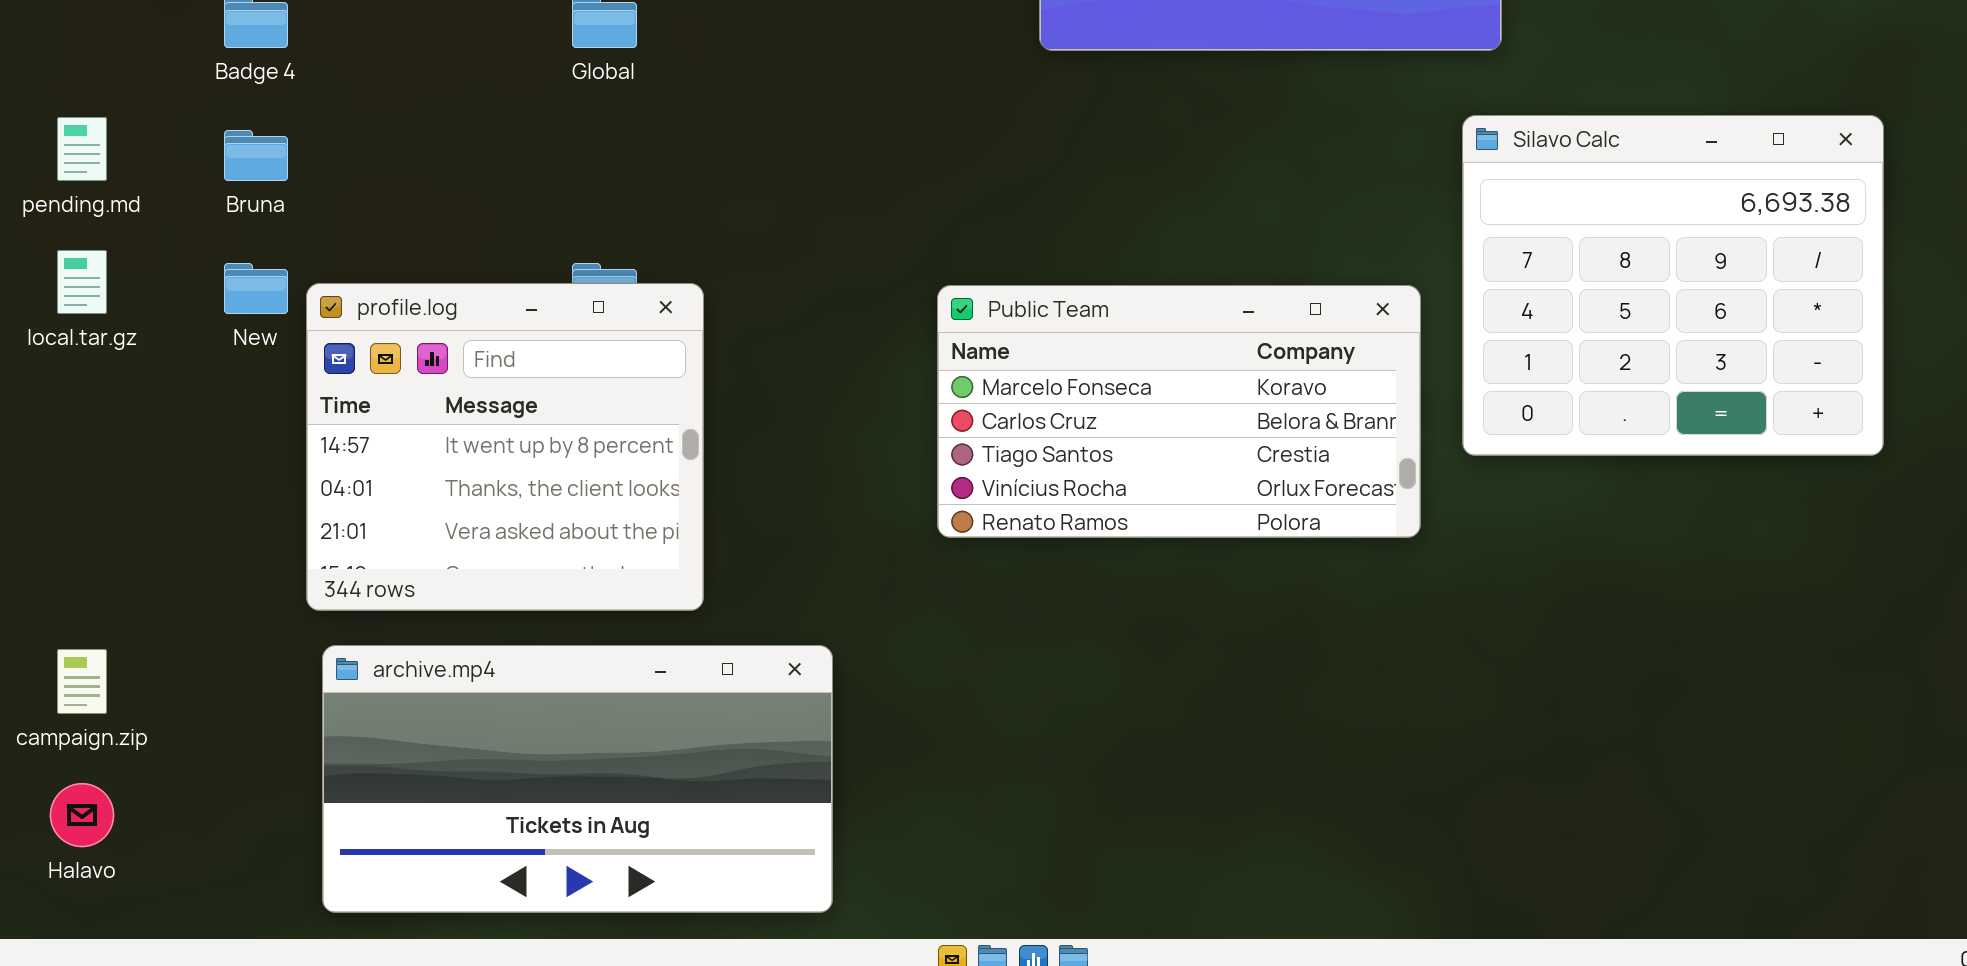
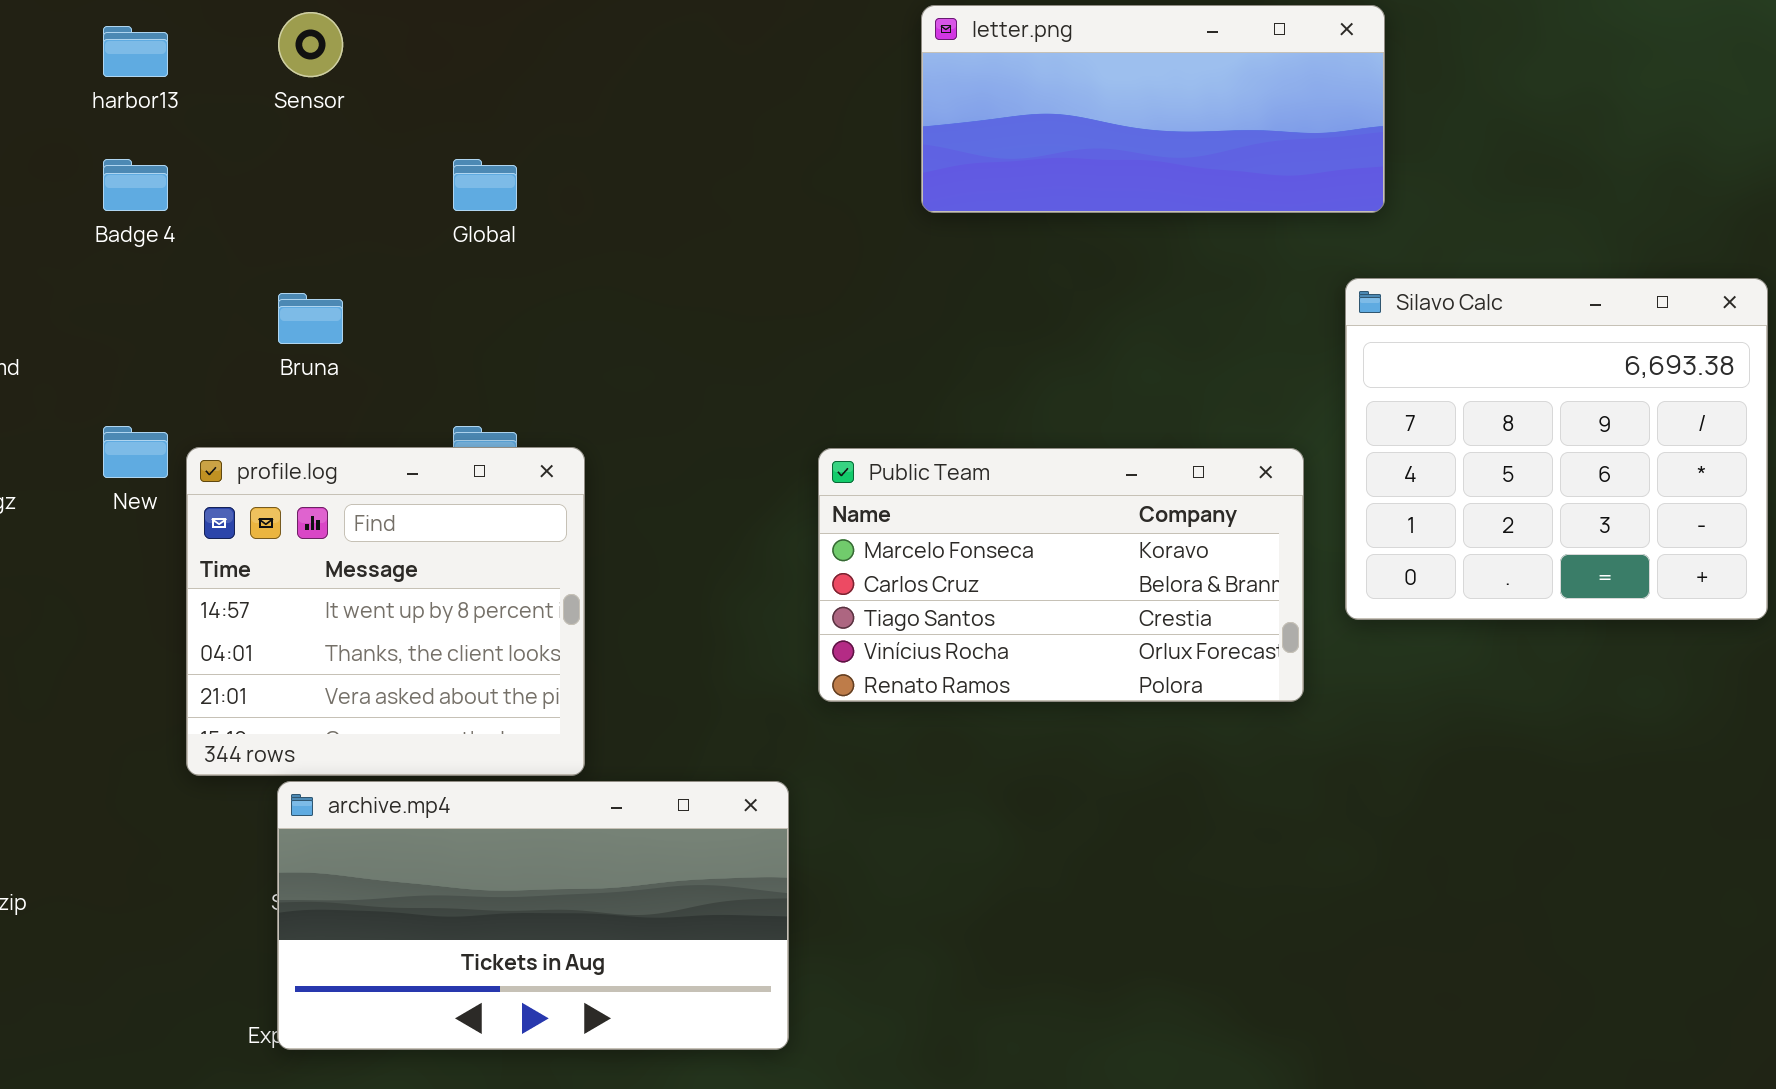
Bruna: [224,130,288,181] -> [278,293,343,344], moved
archive.mp4: [322,645,833,913] -> [277,781,789,1050], moved

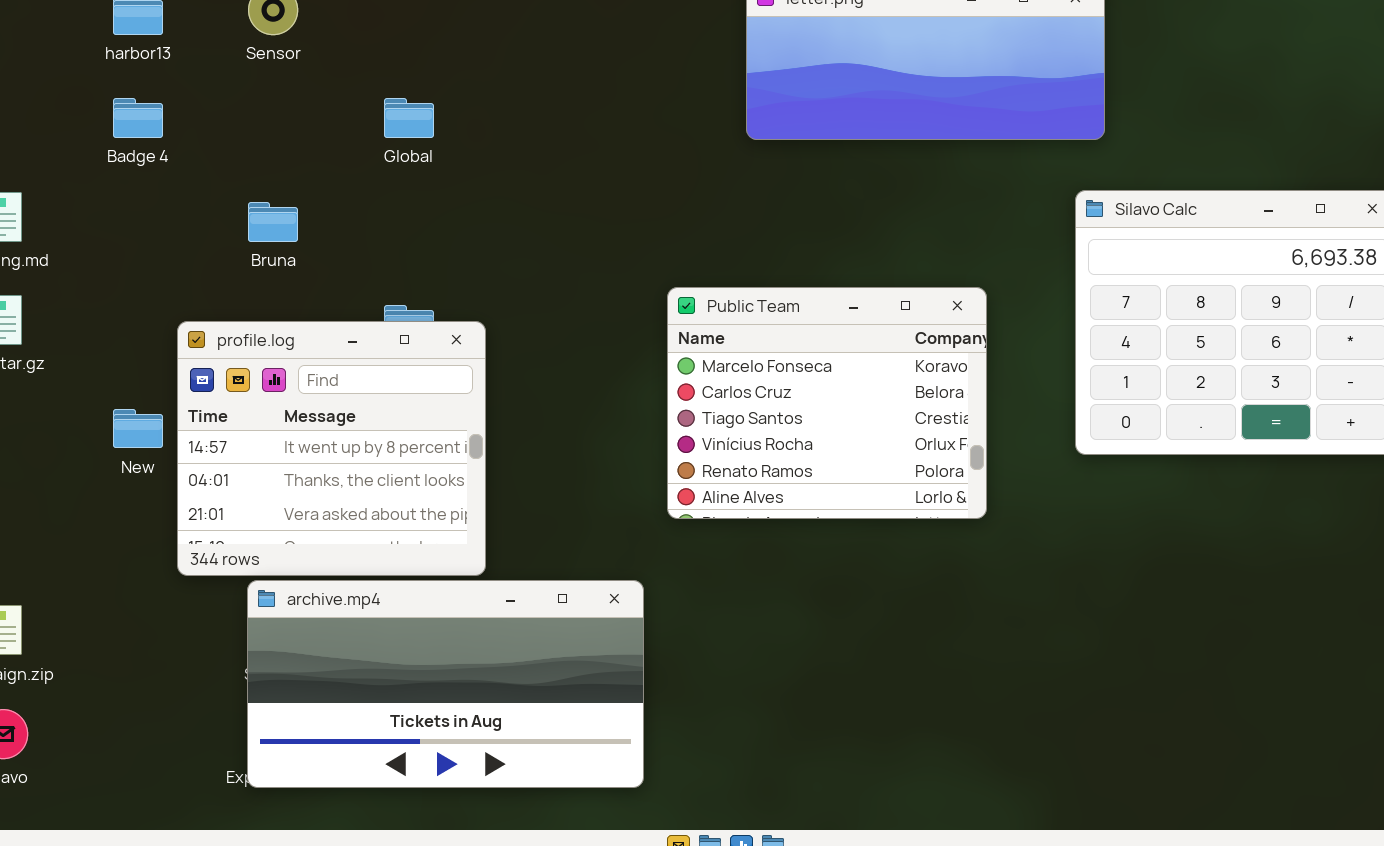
New: [103,426,168,478] -> [113,409,163,448], moved
Public Team: [818,448,1304,702] -> [667,287,987,519], resized

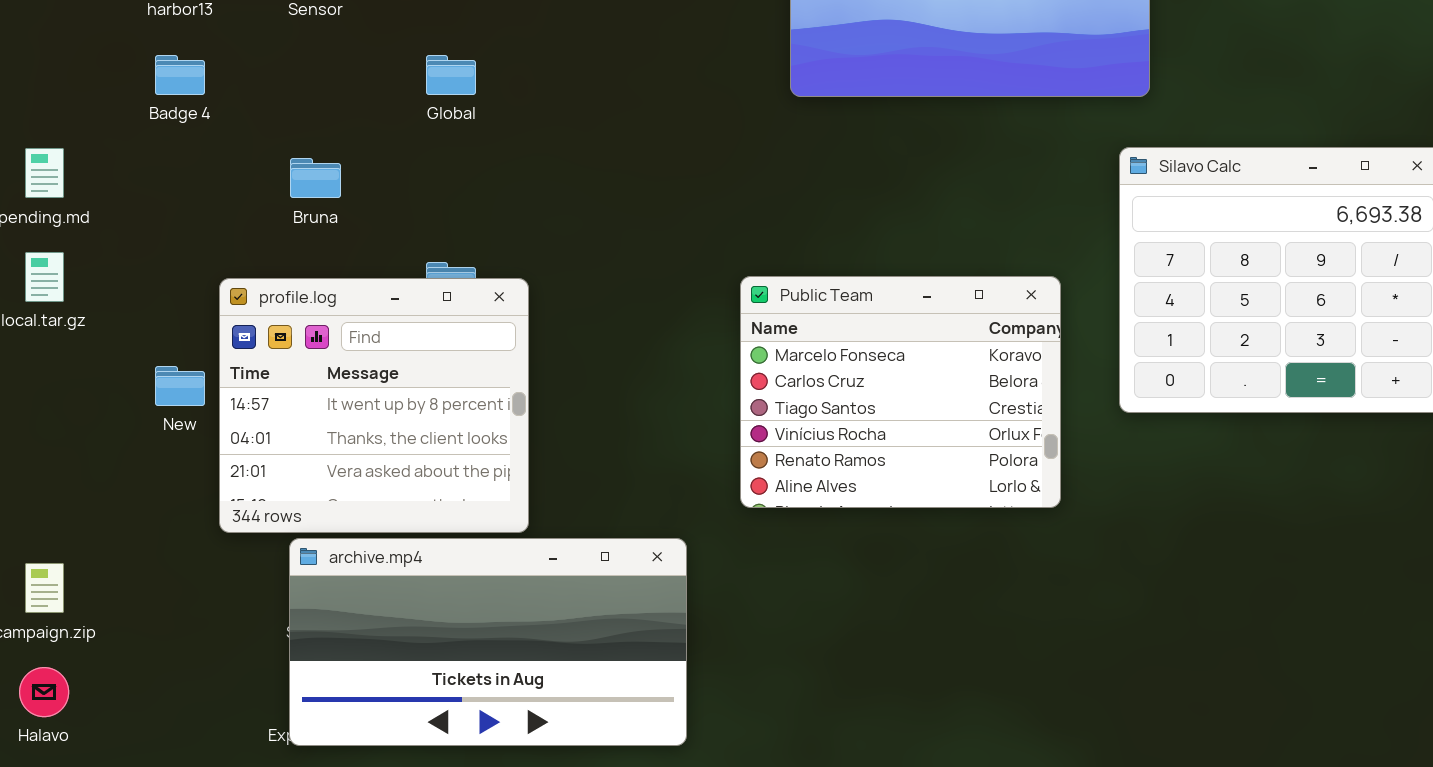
Public Team: [667,287,987,519] -> [740,276,1061,508], moved

